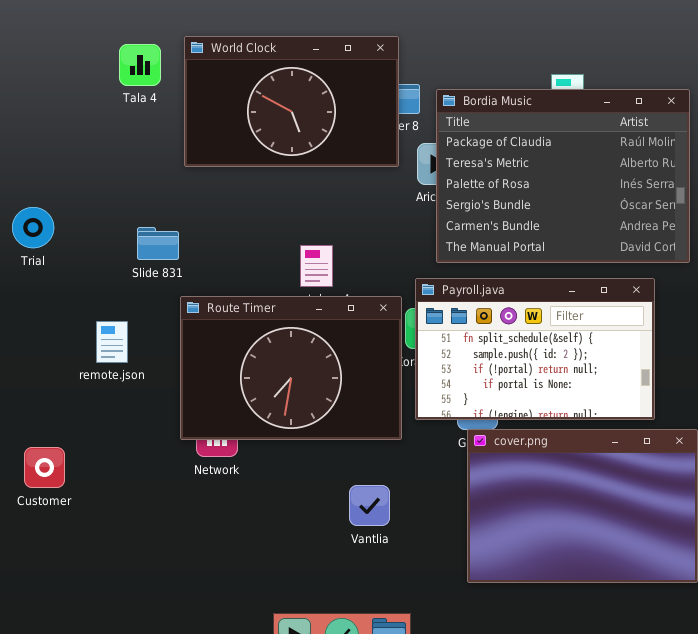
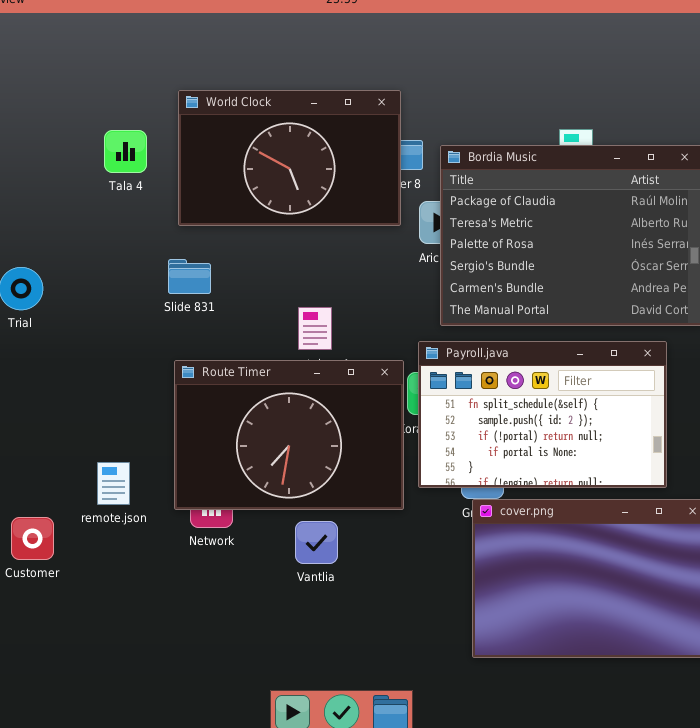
Tala 4: [119,44,161,86] -> [104,130,147,173], moved
Slide 831: [137,227,179,260] -> [168,259,211,294], moved
remote.json: [96,321,128,363] -> [97,462,130,505], moved
Vantlia: [349,485,390,526] -> [295,521,338,564], moved

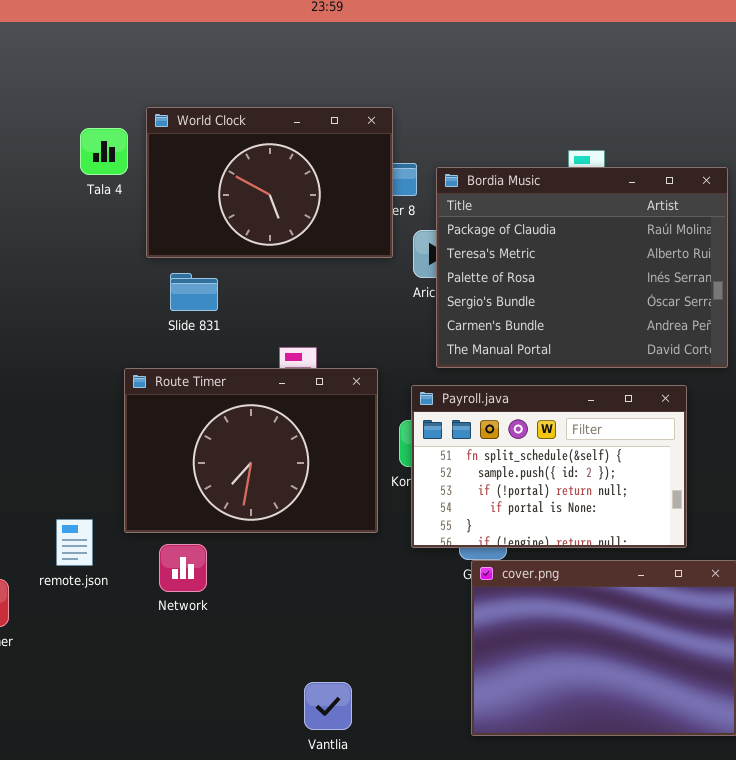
Tala 4: [104,130,147,173] -> [80,128,128,175], moved
Slide 831: [168,259,211,294] -> [170,273,218,311], moved
Route Timer: [174,360,404,510] -> [124,368,378,533], moved
Vantlia: [295,521,338,564] -> [304,682,352,730], moved

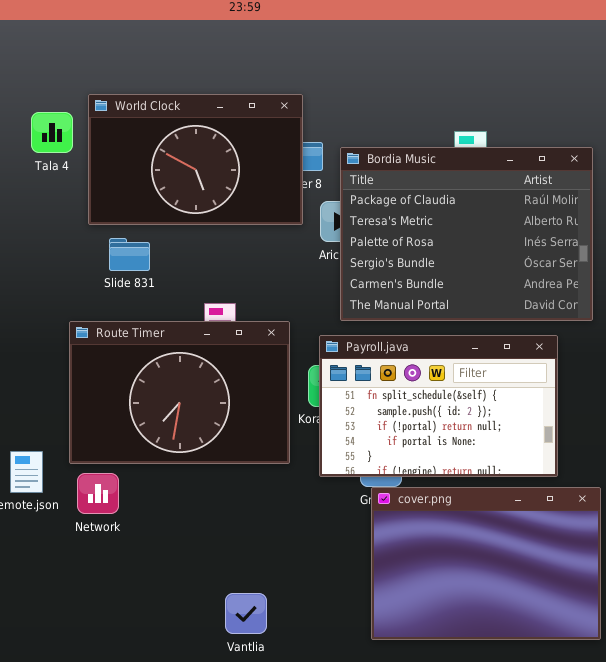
Network: [159,544,207,592] -> [77,473,119,514], moved

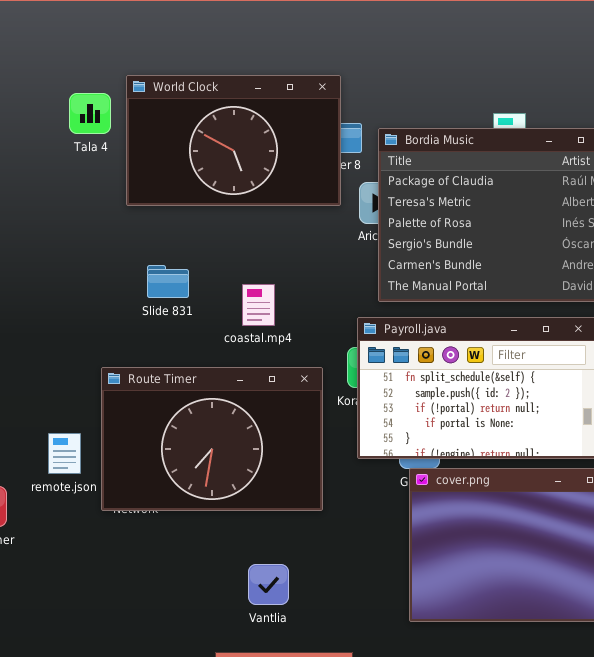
Slide 831: [109,238,150,271] -> [147,265,189,298], moved
Route Timer: [69,321,290,464] -> [101,367,323,511], moved
Vantlia: [225,593,267,634] -> [248,564,289,605], moved

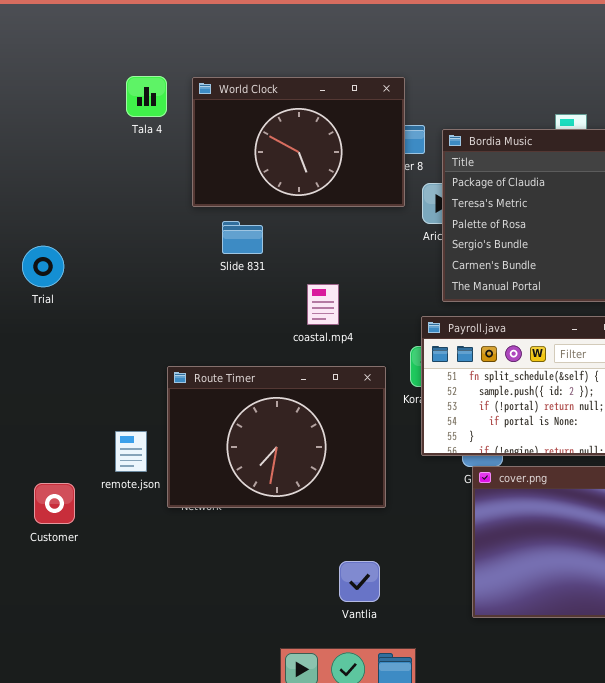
Tala 4: [69,93,111,134] -> [126,76,167,117], moved
Slide 831: [147,265,189,298] -> [222,221,263,254], moved
Vantlia: [248,564,289,605] -> [339,561,380,602], moved

